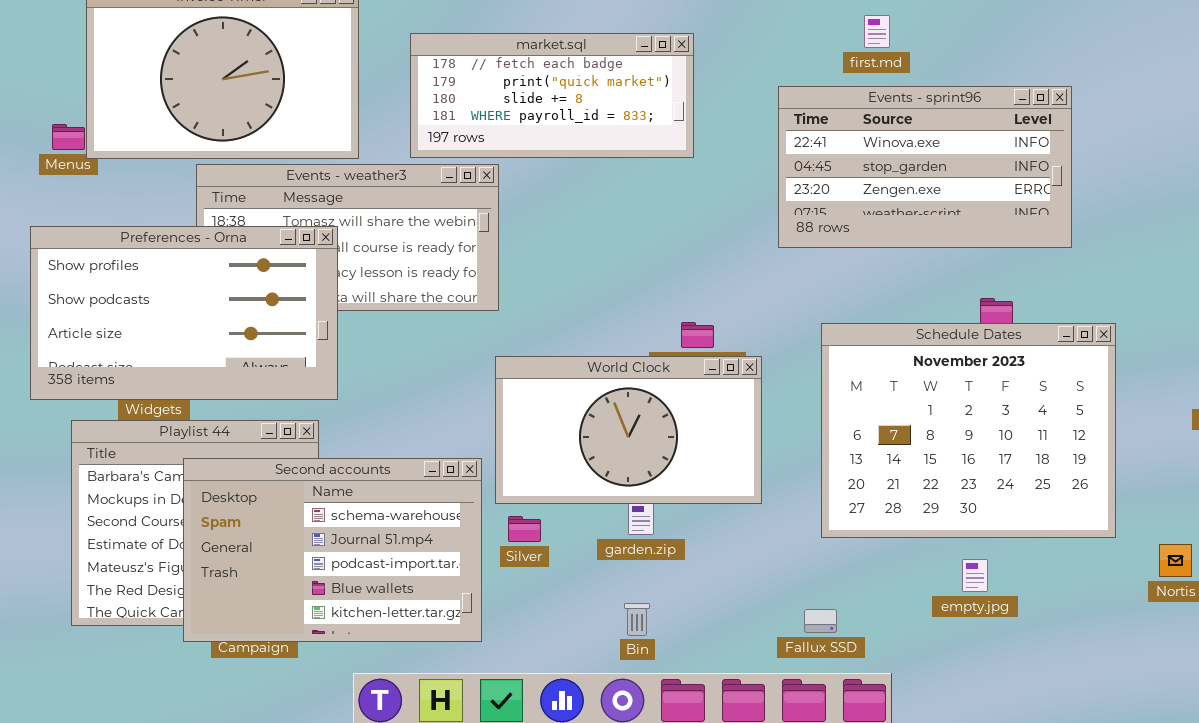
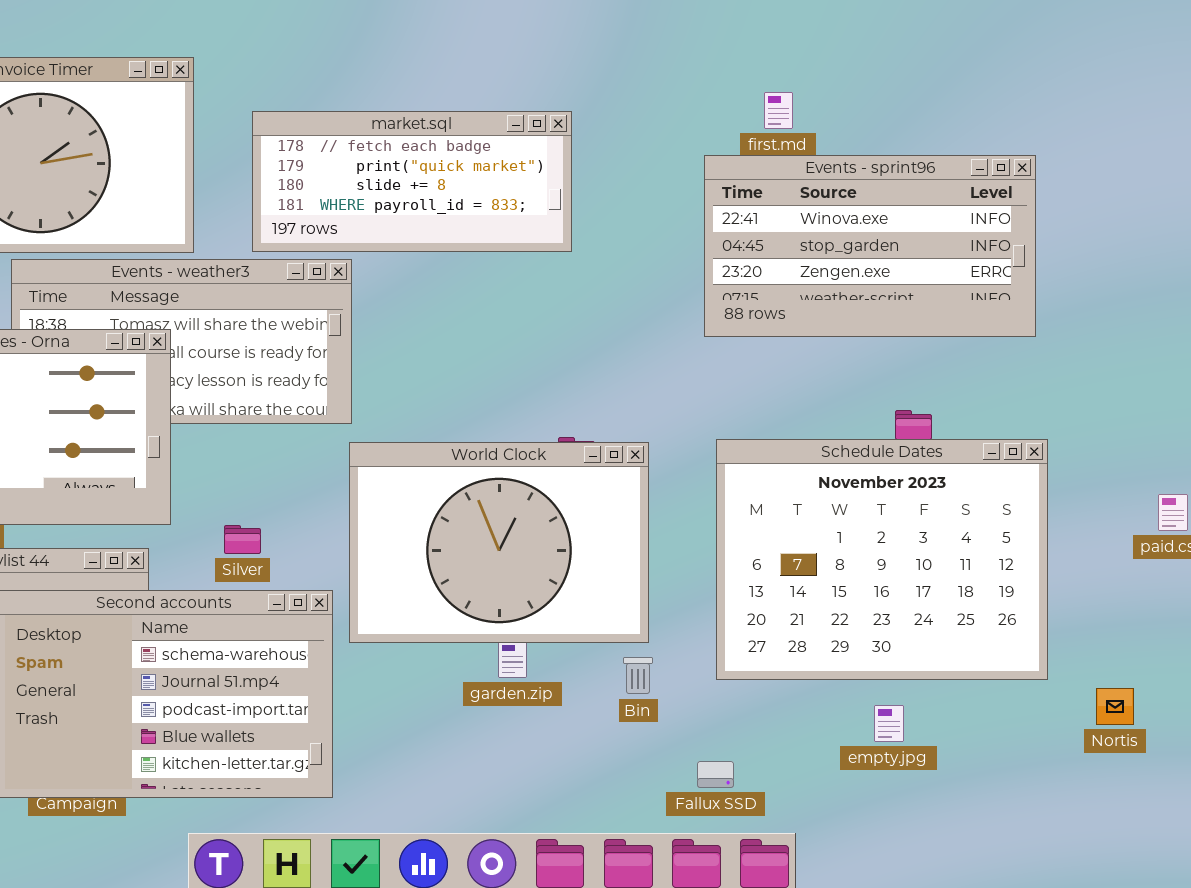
Events - sprint96: [778,86,1072,248] -> [704,155,1036,337], moved
World Clock: [495,356,762,504] -> [349,442,649,643], resized
Silver: [508,516,541,542] -> [224,525,261,554], moved
Bin: [624,603,650,636] -> [623,657,653,694], moved

